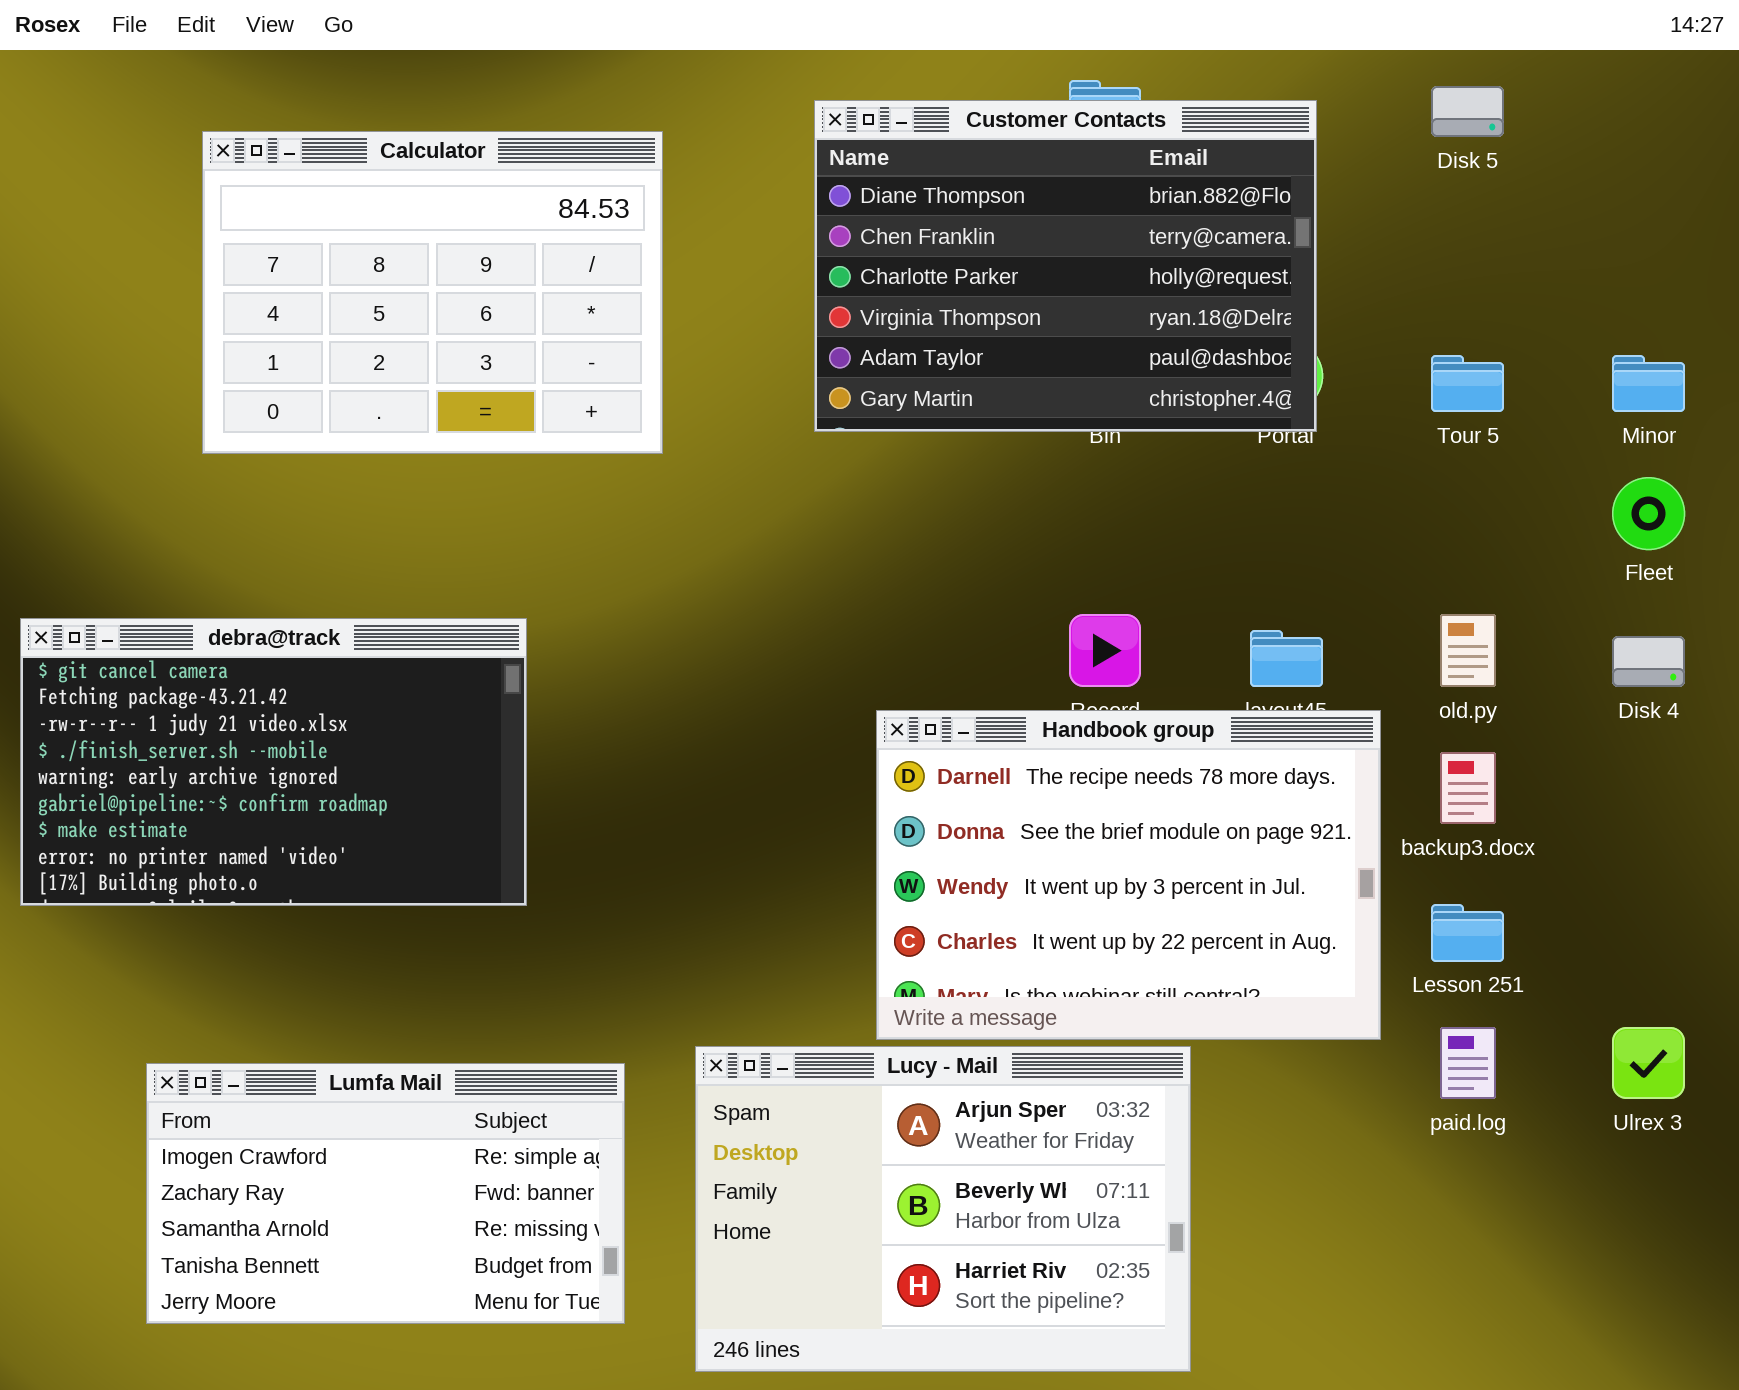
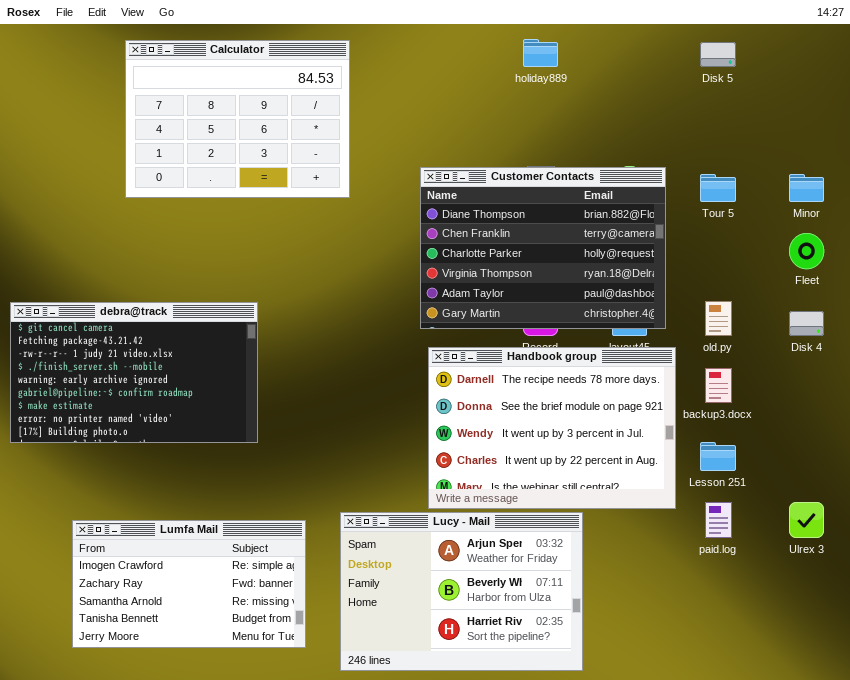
Customer Contacts: [814,100,1317,432] -> [420,167,666,329], moved
Calculator: [202,131,663,454] -> [125,40,350,198], moved

